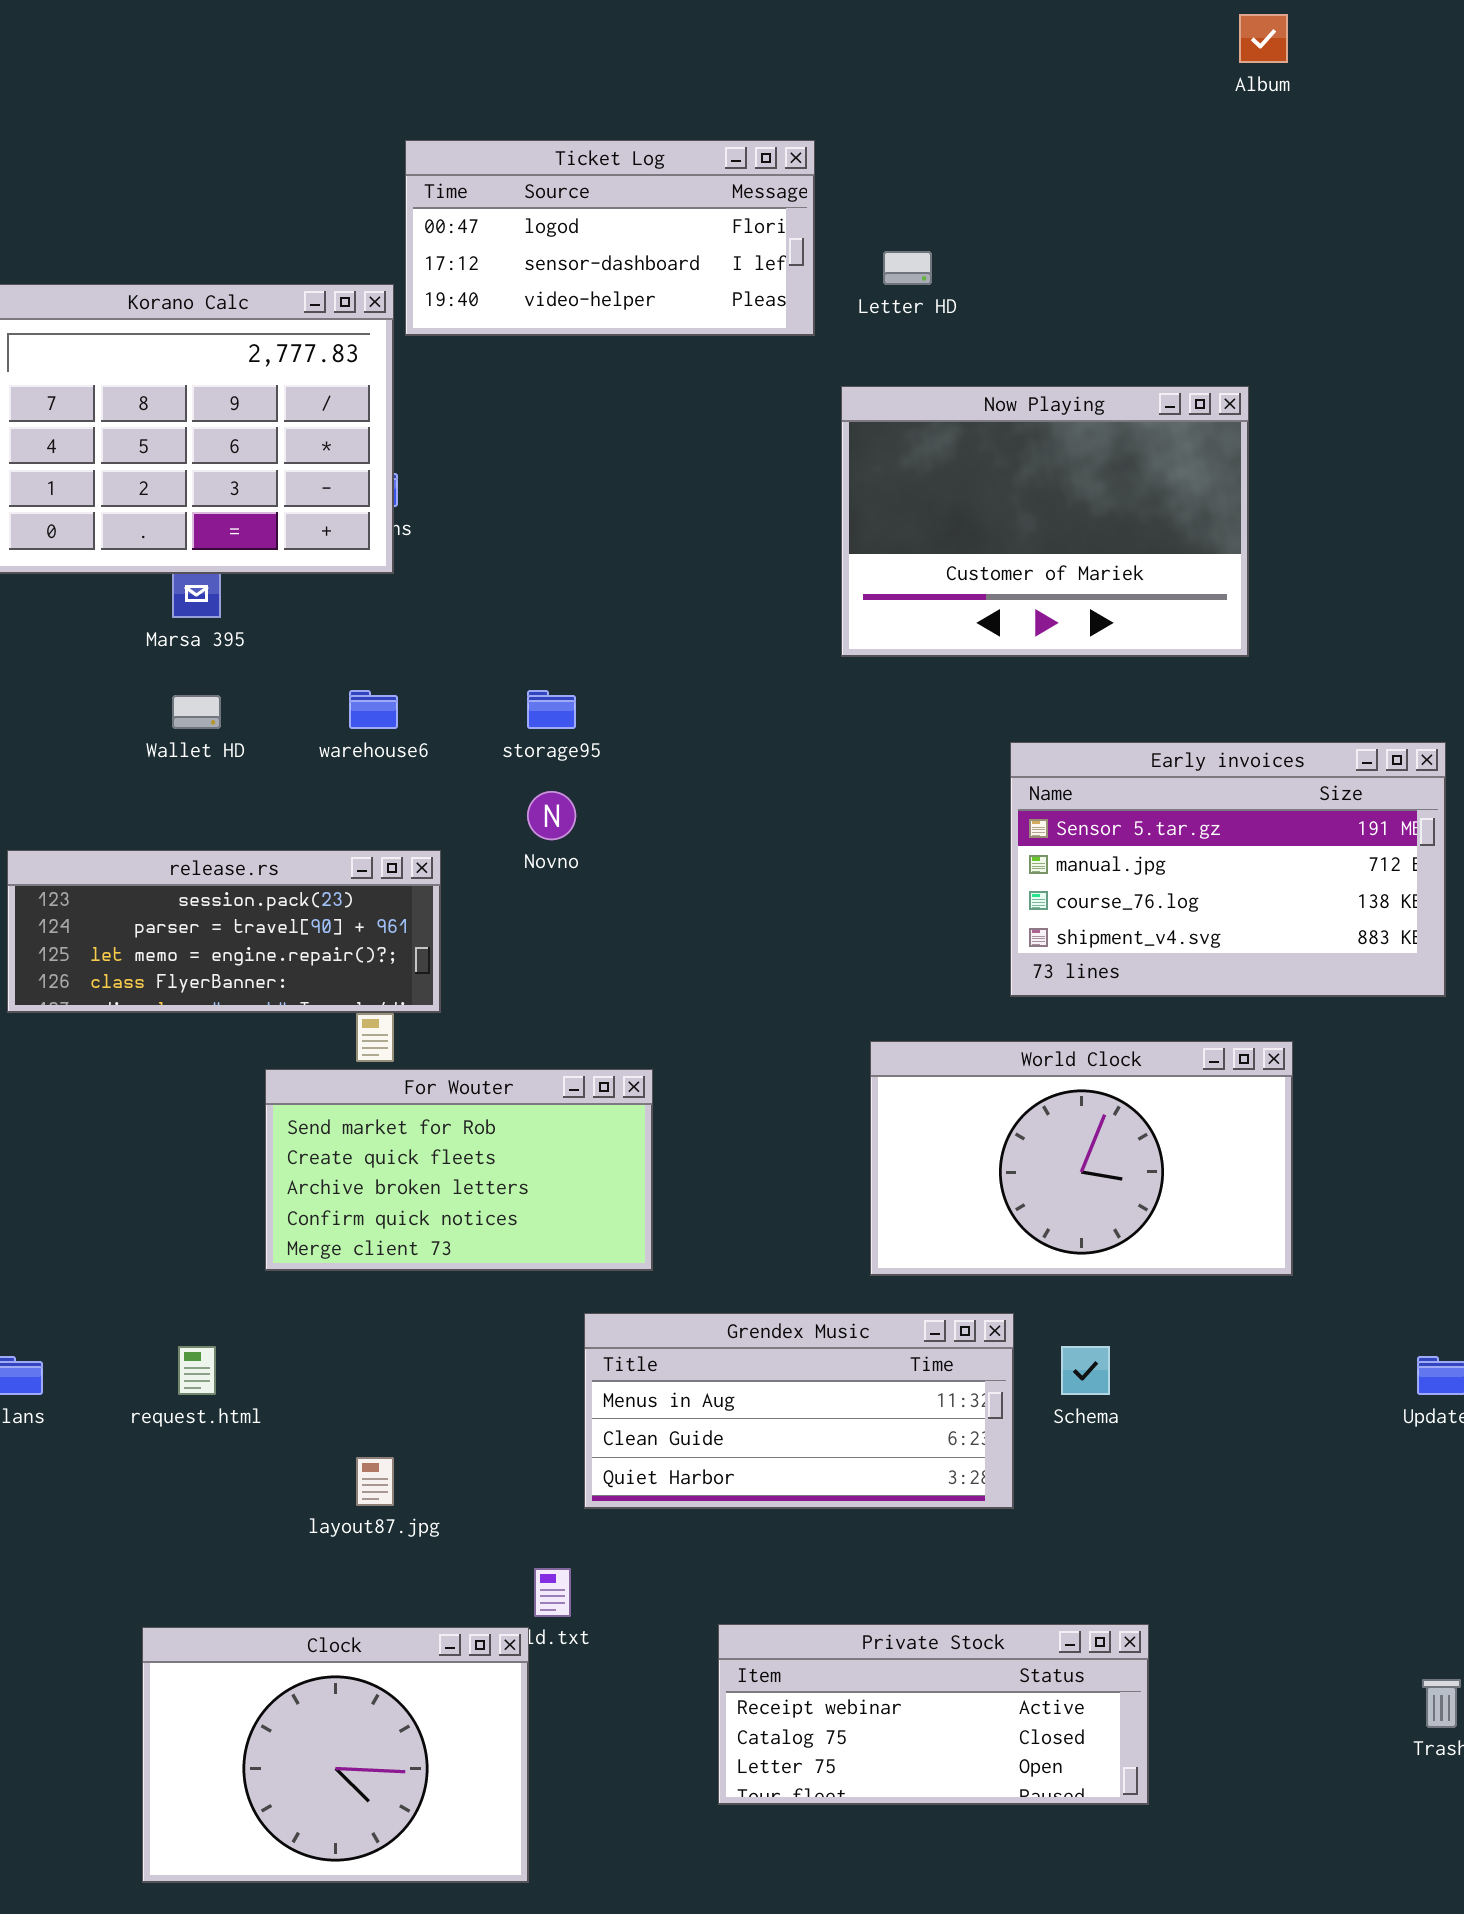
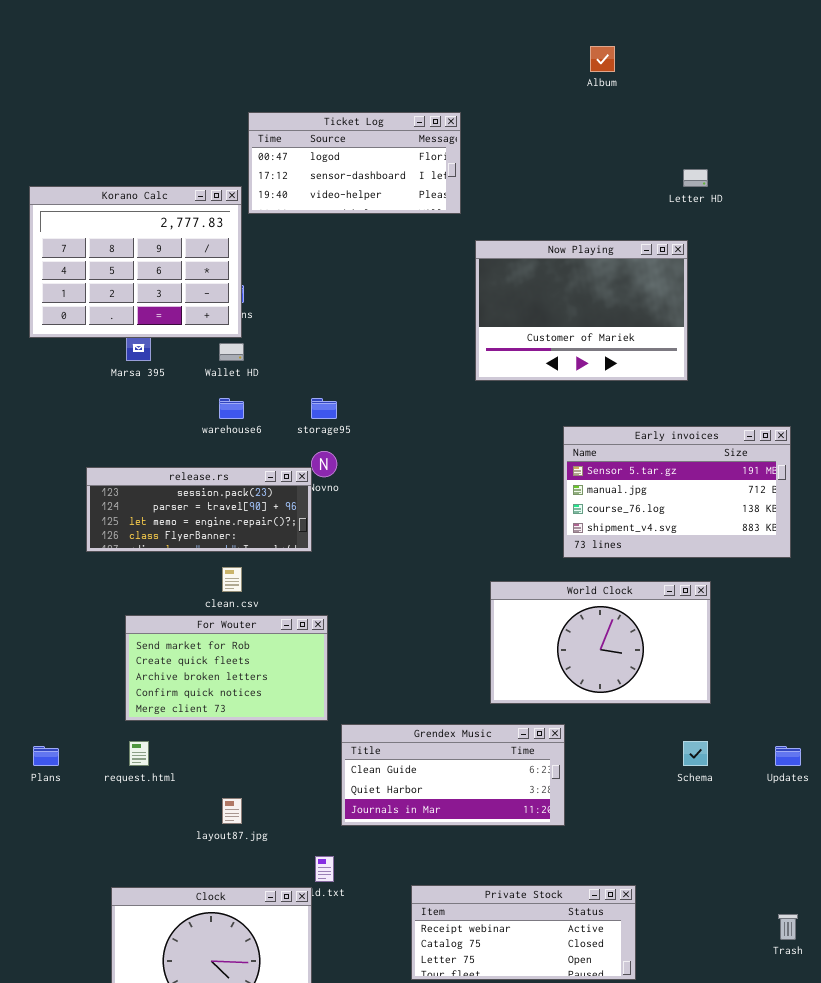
Album: [1239,14,1288,63] -> [590,46,615,72], moved
Letter HD: [883,251,932,285] -> [683,169,708,187], moved
Wallet HD: [172,695,221,729] -> [219,343,244,361], moved
release.rs: [7,850,441,1013] -> [86,467,312,552], moved
For Wouter: [265,1069,653,1271] -> [125,615,328,721], moved
Grendex Music: [584,1313,1014,1509] -> [341,724,565,826], scrolled down 1 row
Schema: [1061,1346,1110,1395] -> [683,741,708,766], moved

